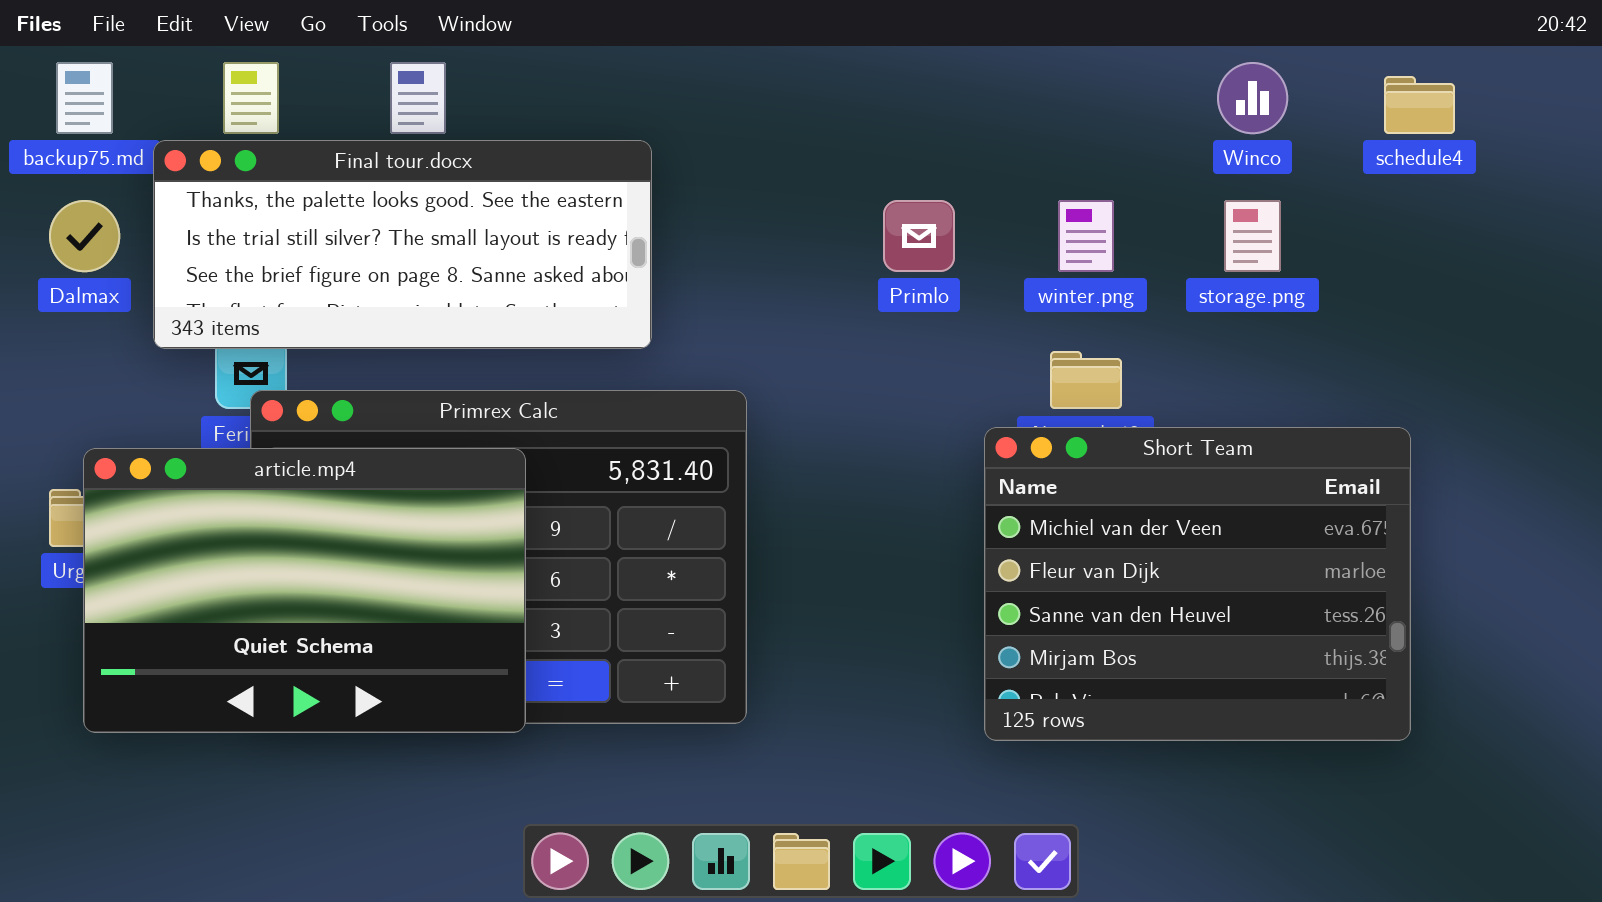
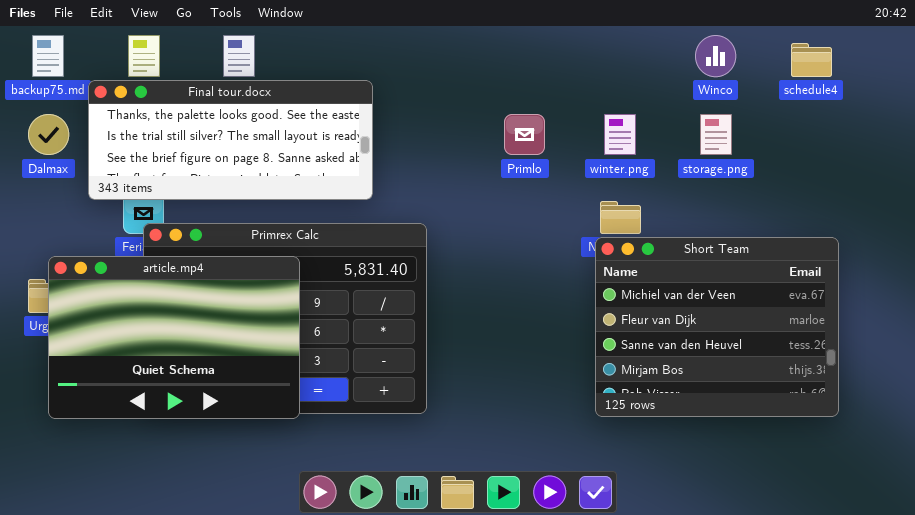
Short Team: [984,427,1411,741] -> [595,237,839,417], moved

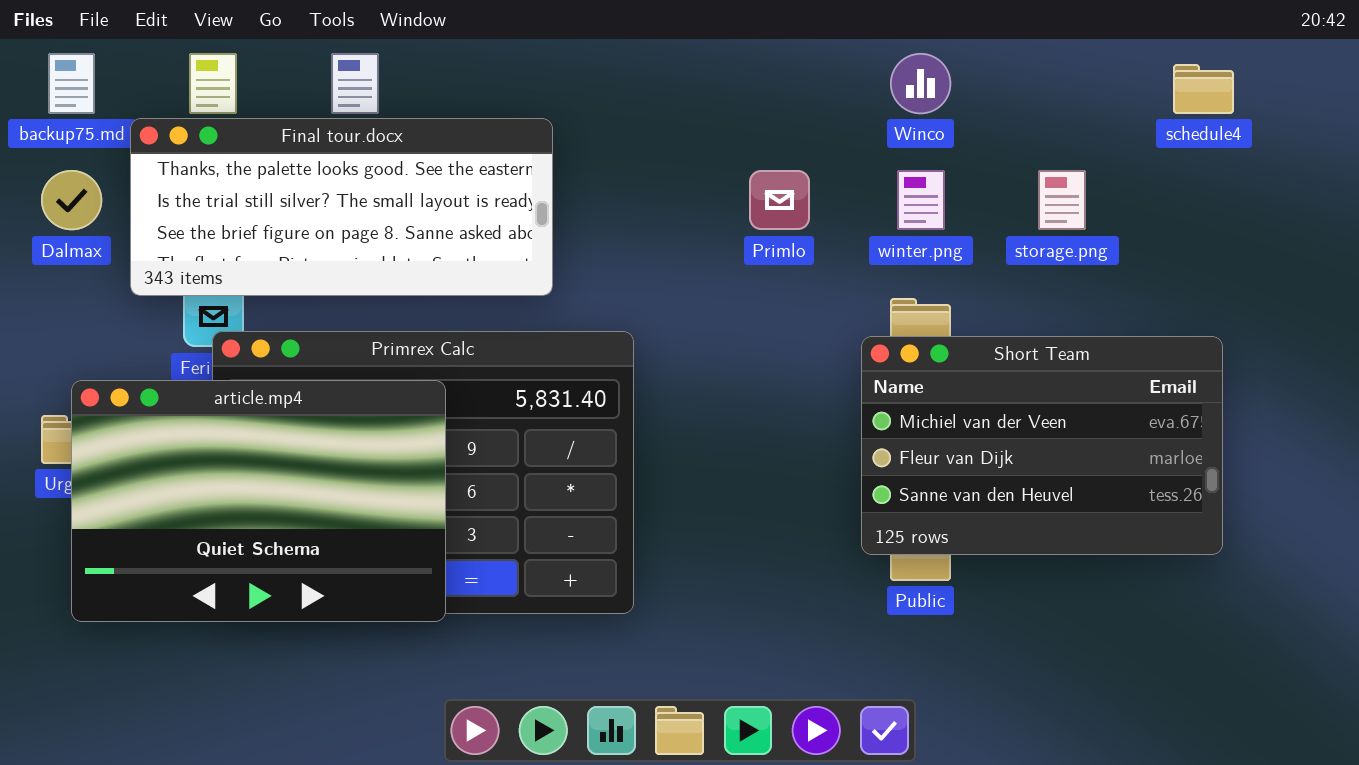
Winco: [695,35,736,77] -> [890,53,951,114], moved
Short Team: [595,237,839,417] -> [861,336,1223,555], moved, resized

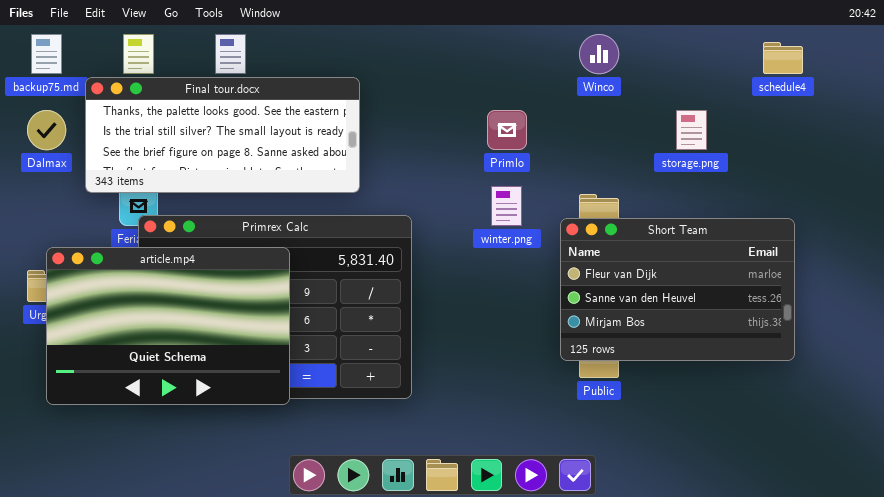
winter.png: [897,170,945,230] -> [491,186,522,226], moved
Short Team: [861,336,1223,555] -> [560,218,795,361], scrolled down 1 row

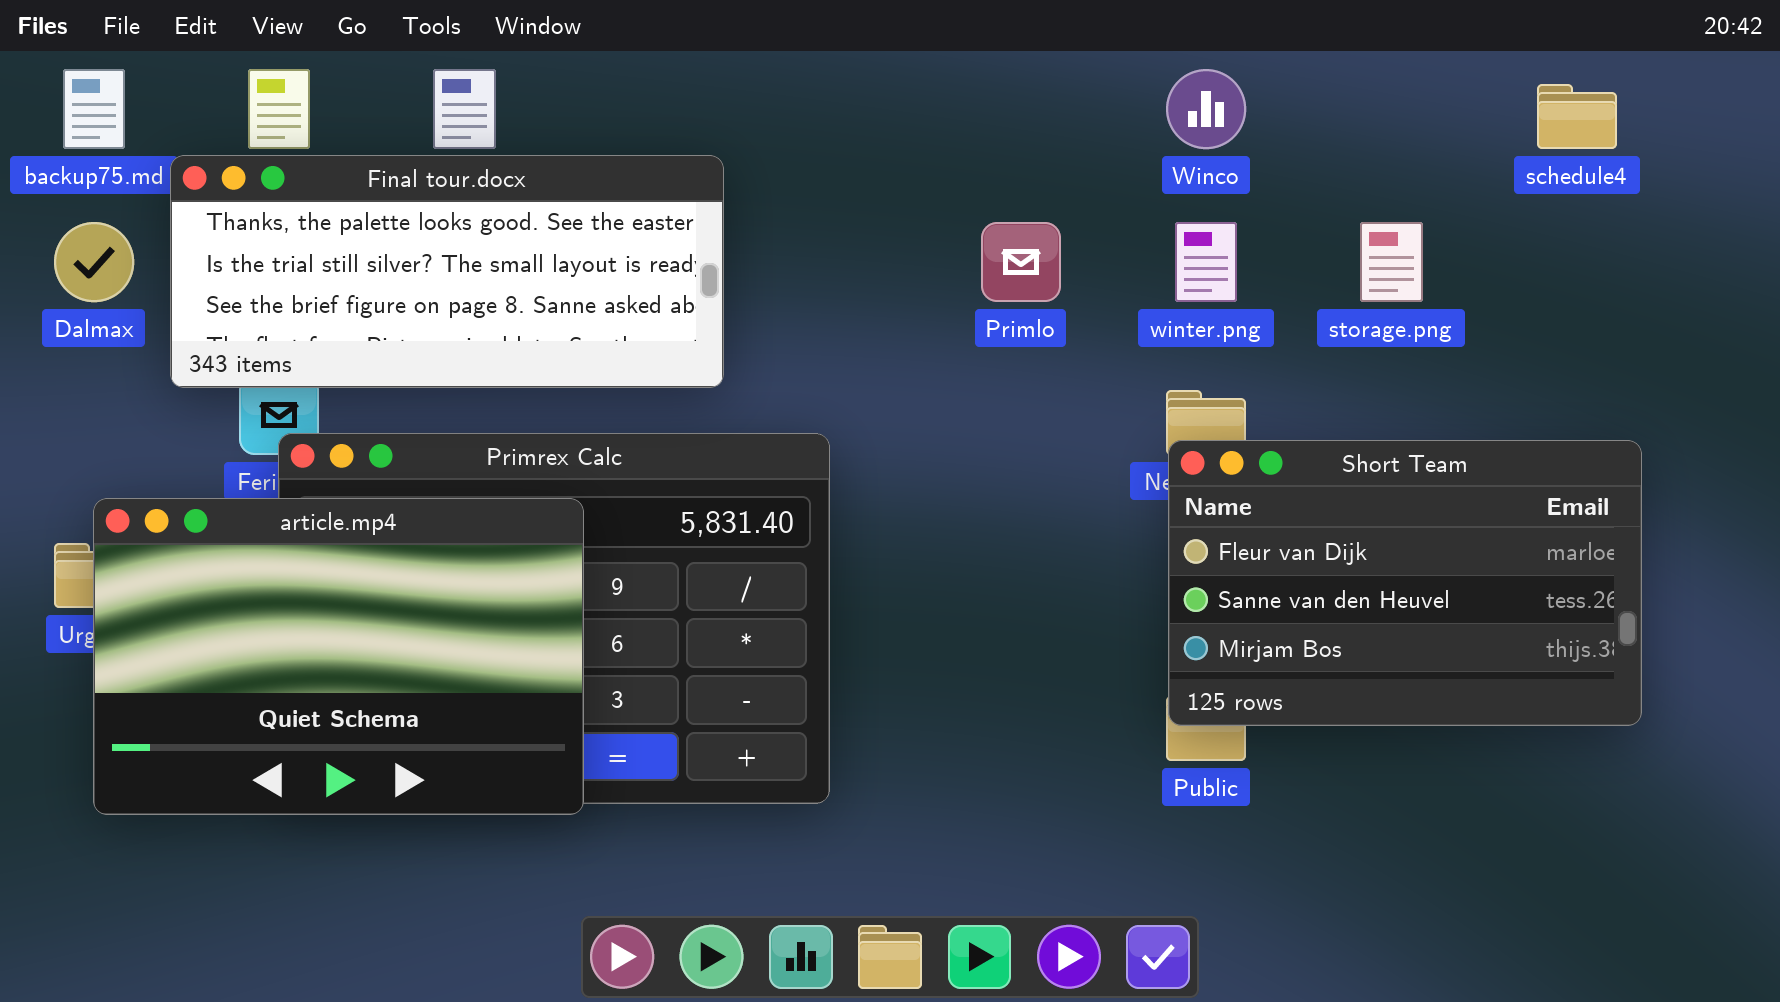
winter.png: [491,186,522,226] -> [1175,222,1237,302], moved
Short Team: [560,218,795,361] -> [1168,440,1642,726], moved

